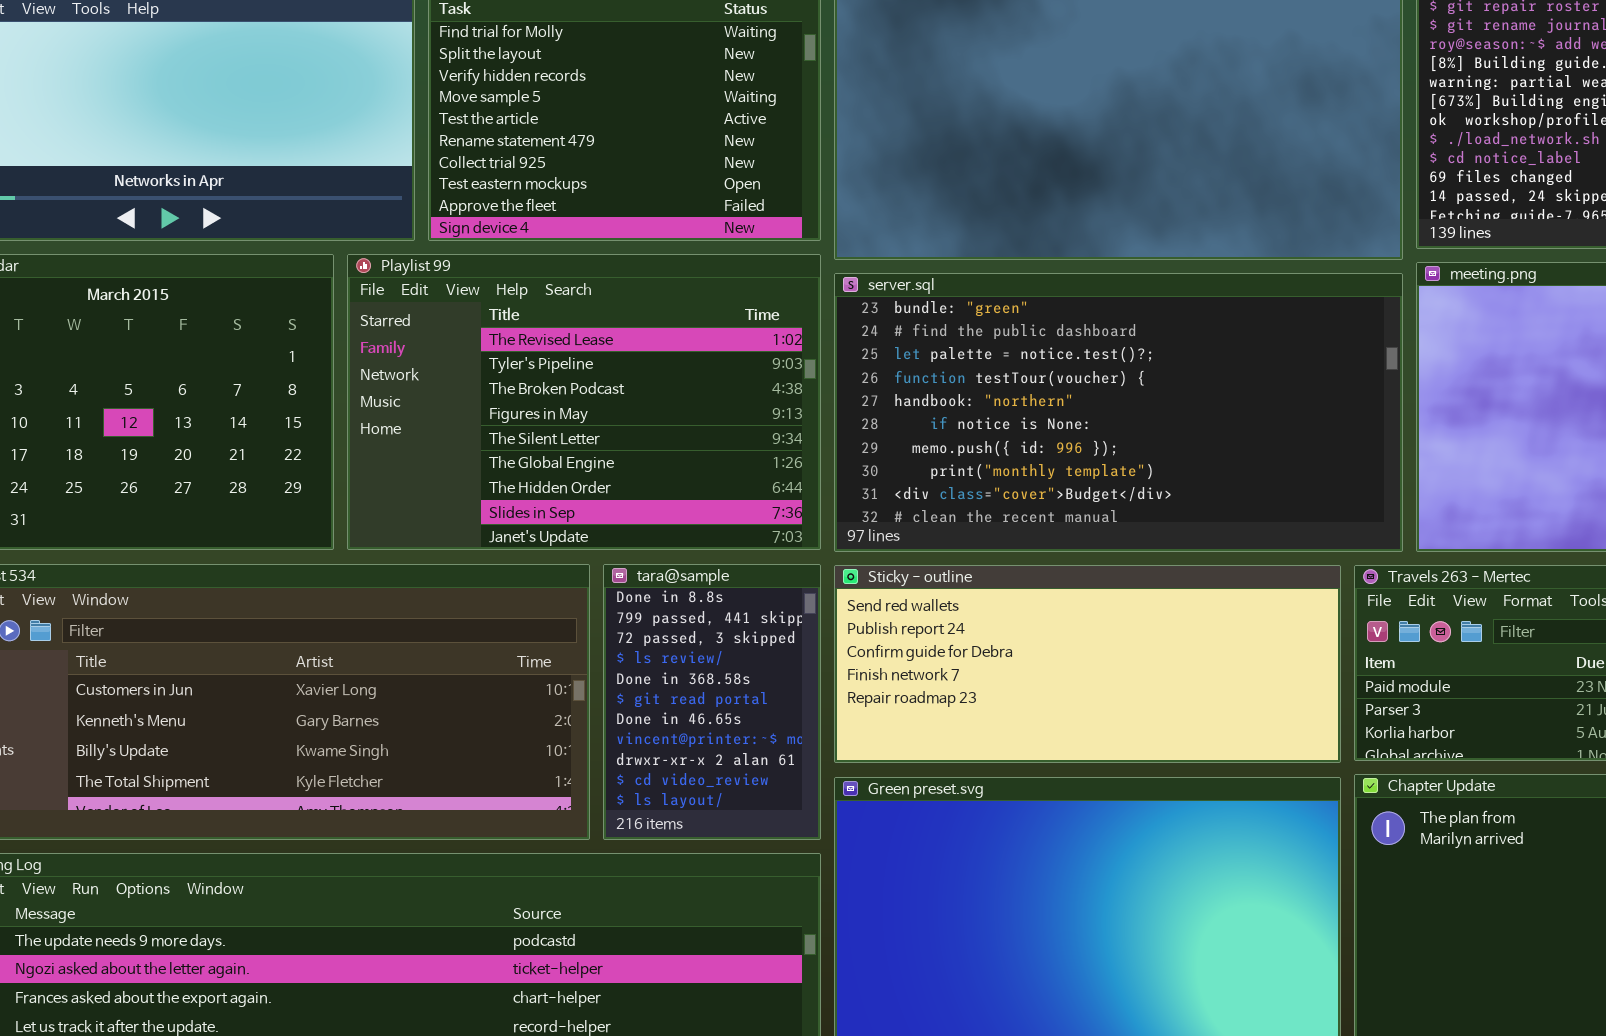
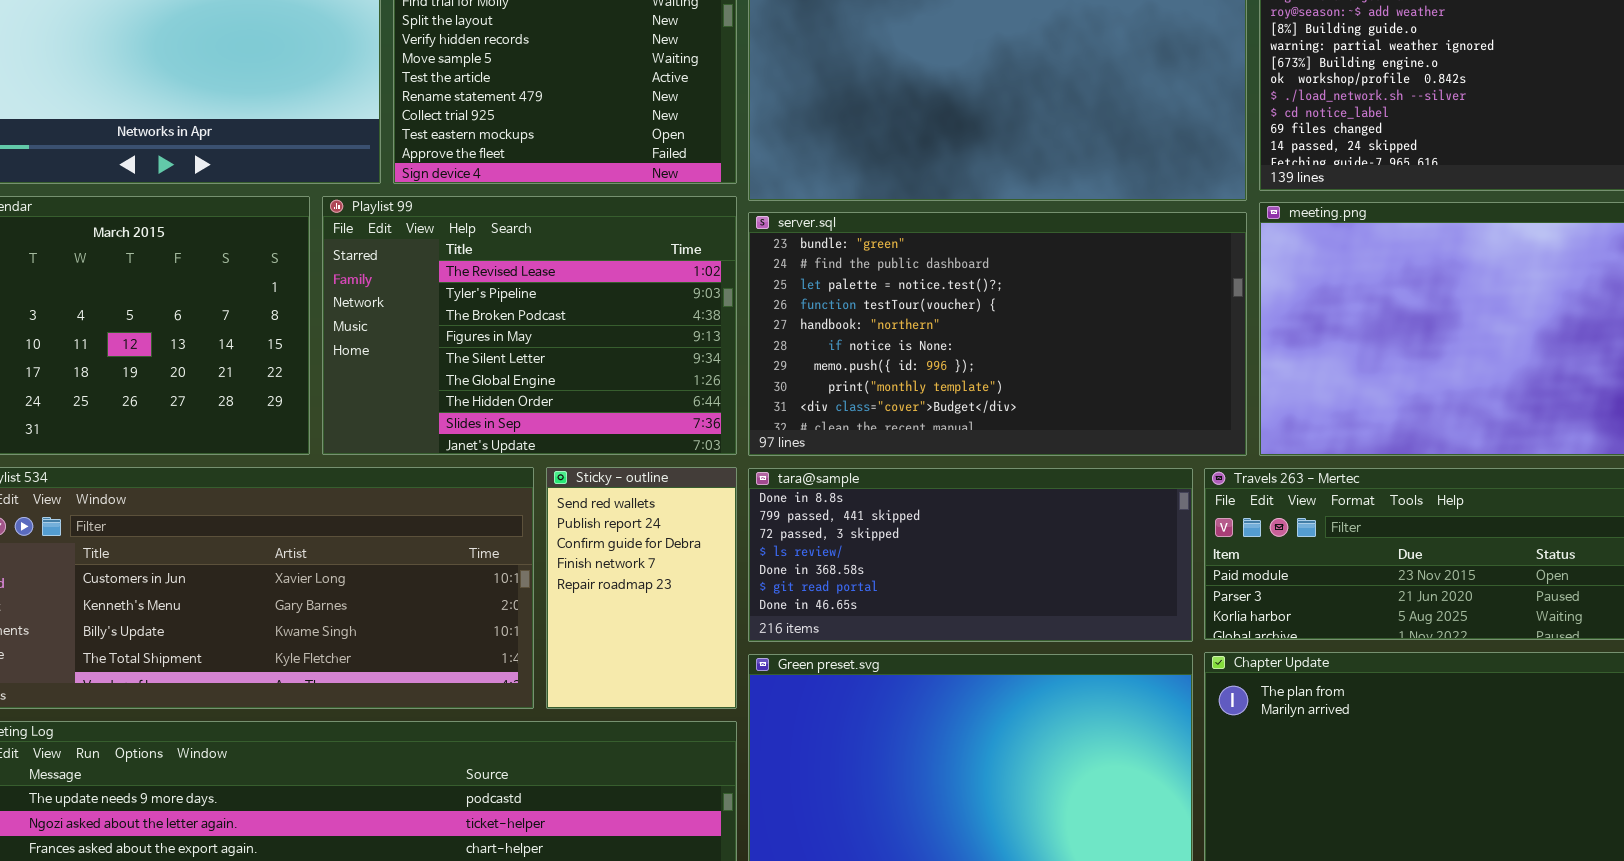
tara@sample: [603,564,821,840] -> [748,468,1193,642], moved, resized
Sticky - outline: [834,565,1341,763] -> [546,467,737,709], moved, resized

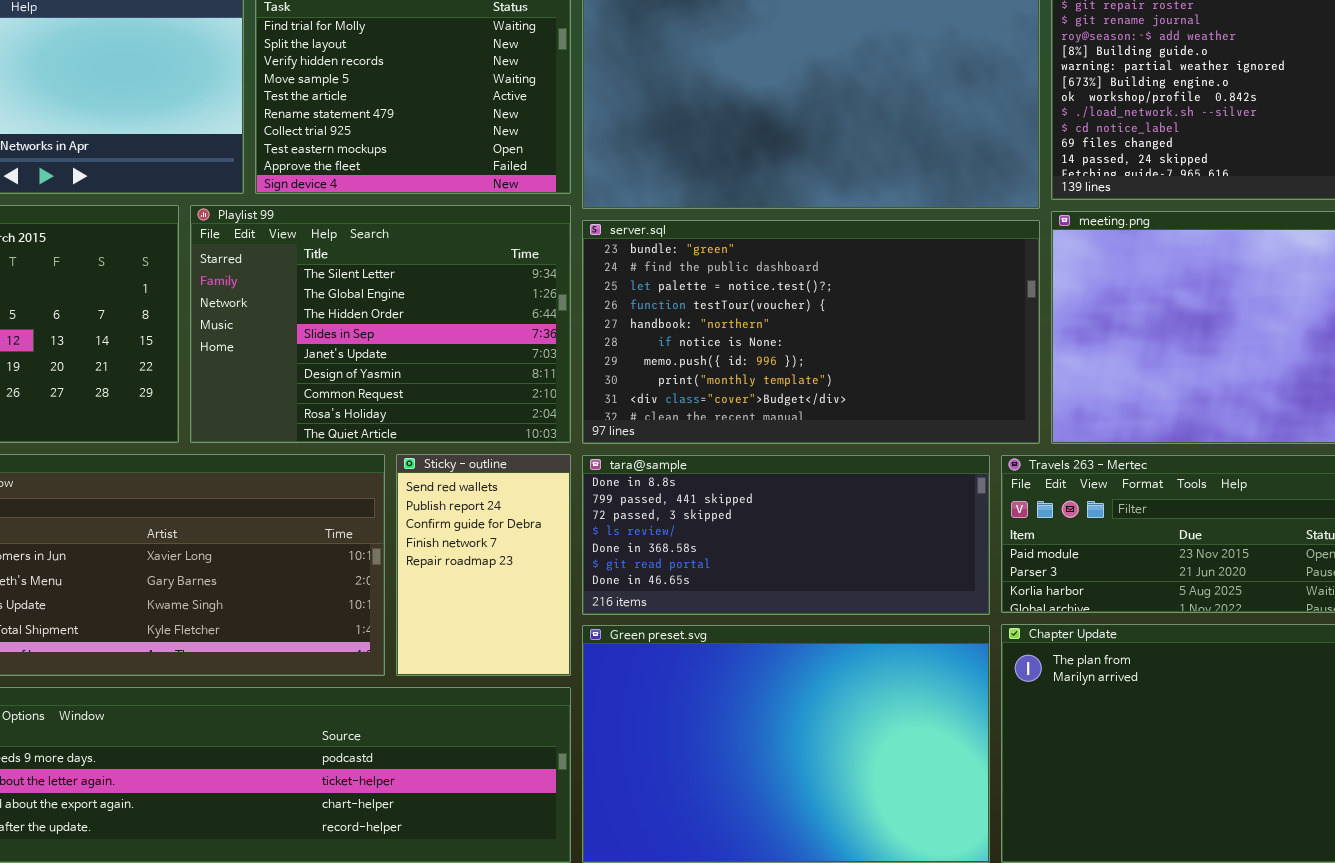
Playlist 99: [322,196,737,455] -> [190,205,571,443], scrolled down 4 rows

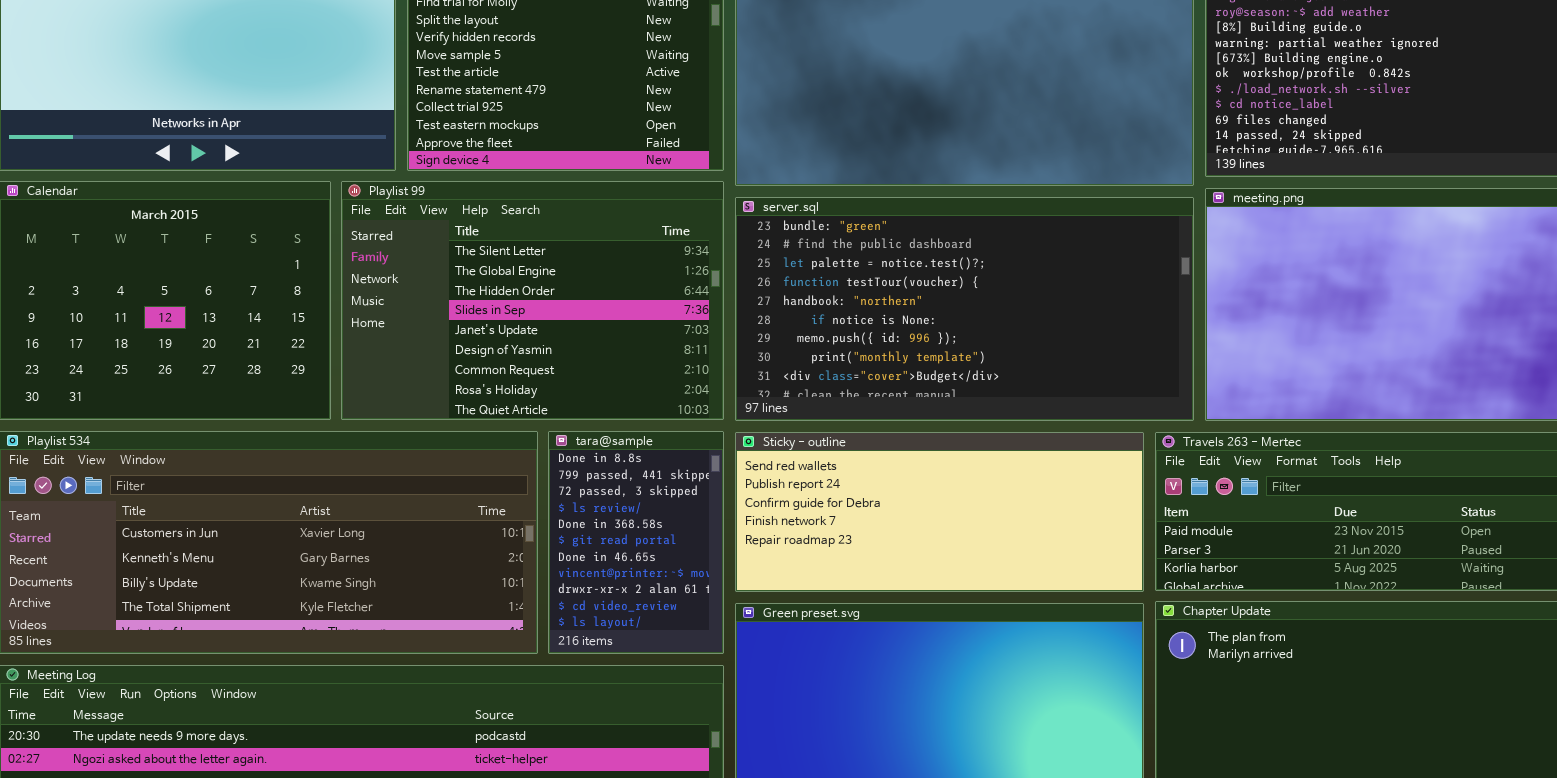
Sticky - outline: [396,454,571,676] -> [735,432,1144,592], moved, resized
tara@sample: [582,455,990,615] -> [548,431,724,654], moved, resized

